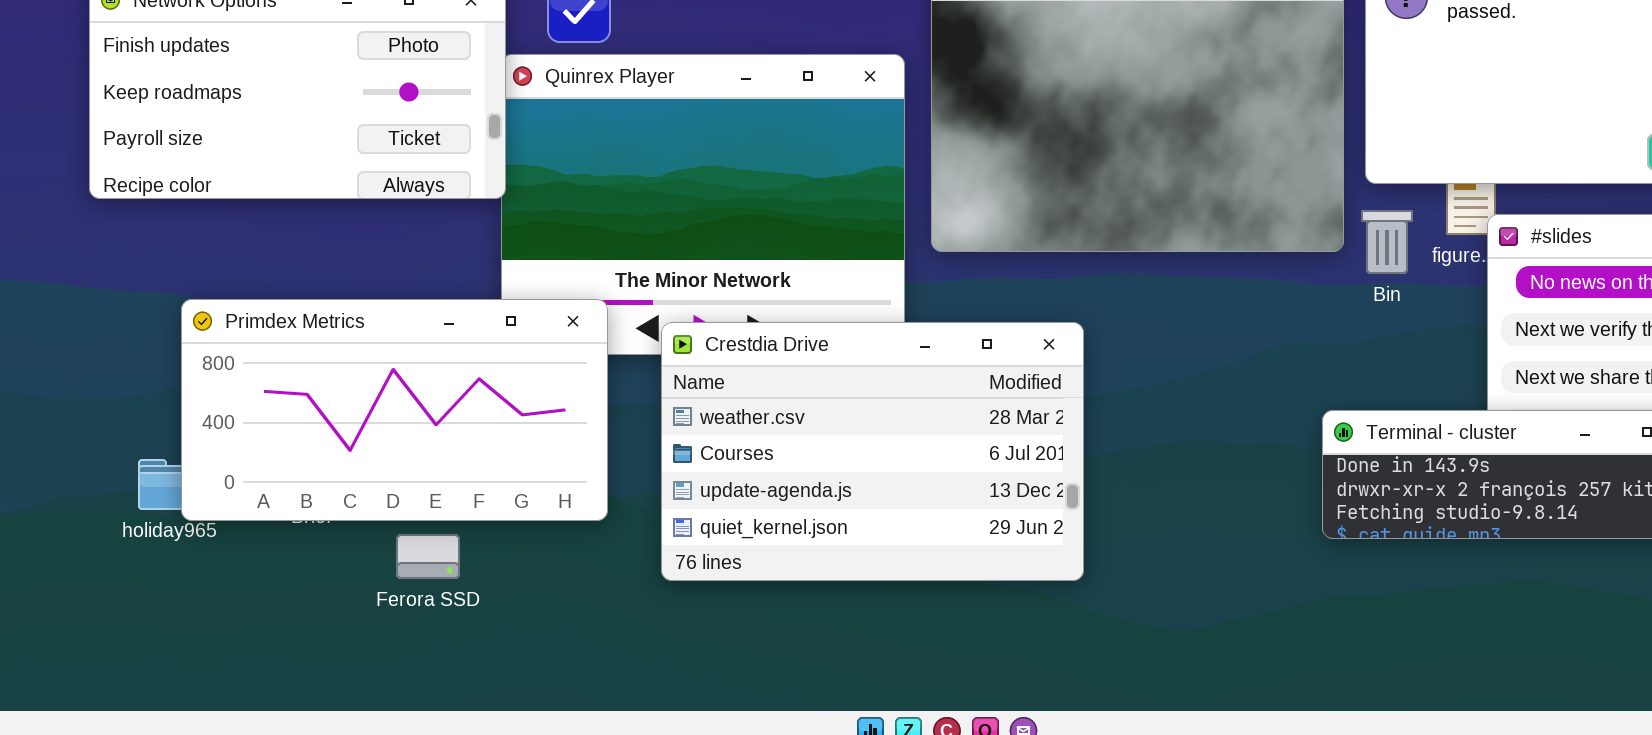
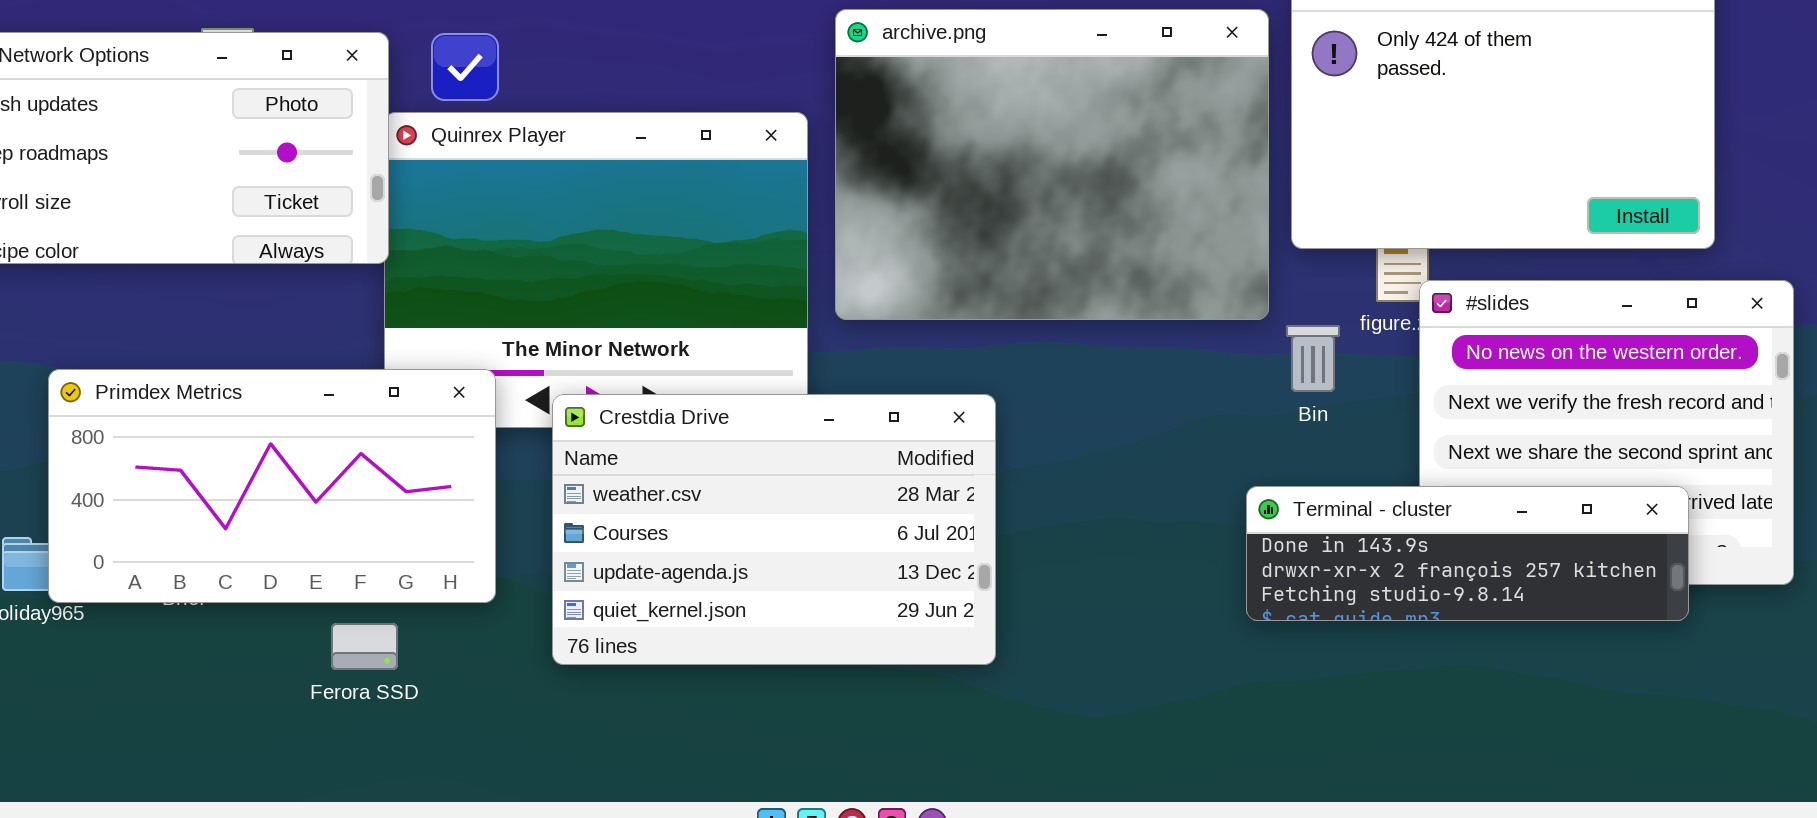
Bin: [1361,210,1413,274] -> [1286,325,1340,392], moved
Ferora SSD: [396,534,460,579] -> [331,623,398,670], moved

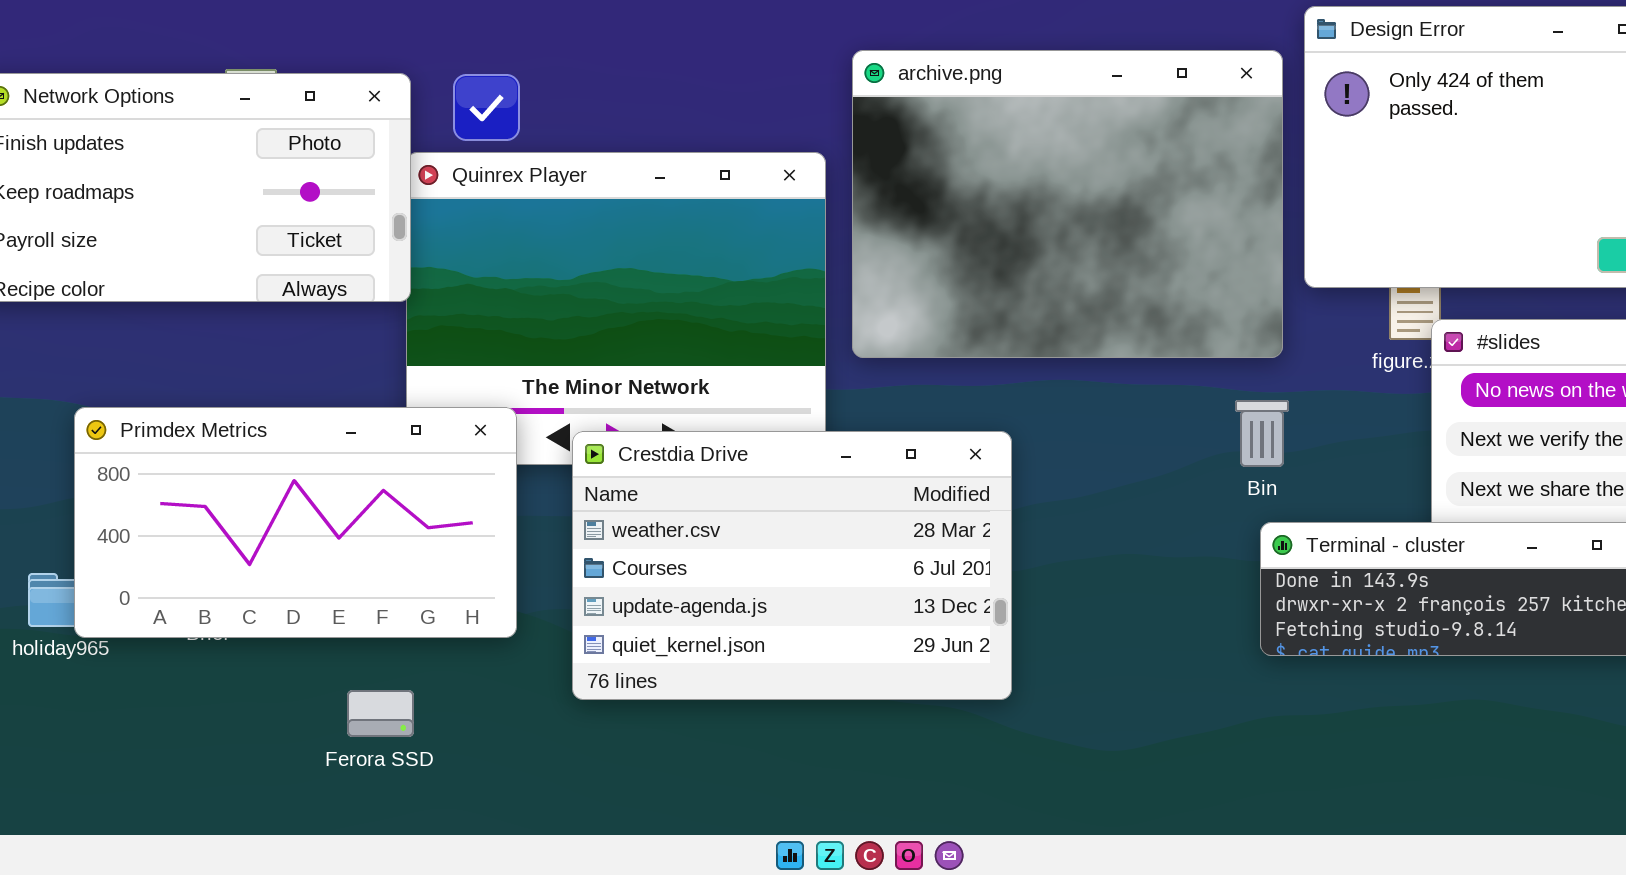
Bin: [1286,325,1340,392] -> [1235,400,1289,467], moved
Ferora SSD: [331,623,398,670] -> [347,690,414,737], moved

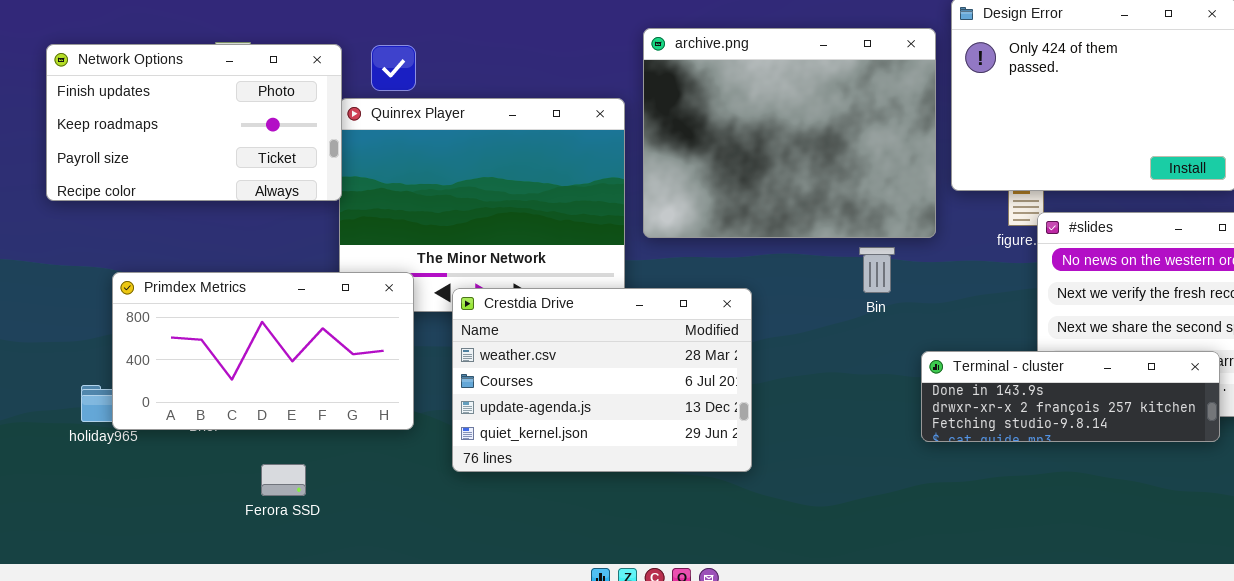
Bin: [1235,400,1289,467] -> [859,247,895,293], moved
Ferora SSD: [347,690,414,737] -> [261,464,306,496], moved

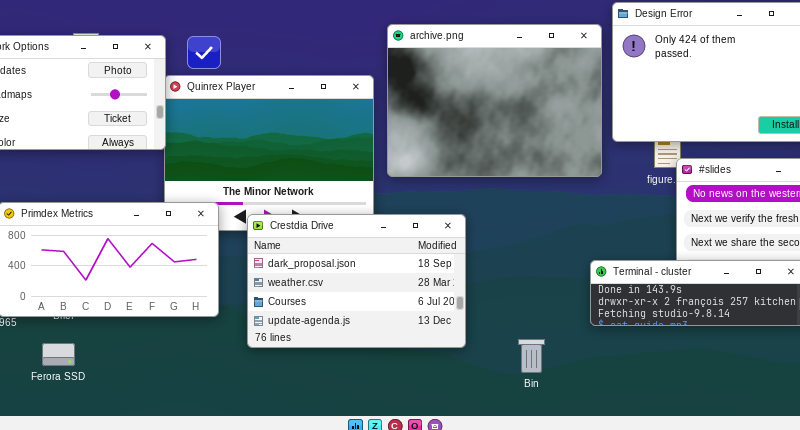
Bin: [859,247,895,293] -> [518,339,545,373], moved
Crestdia Drive: [452,288,752,472] -> [247,214,466,348], scrolled up 1 row
Ferora SSD: [261,464,306,496] -> [42,343,75,366], moved

